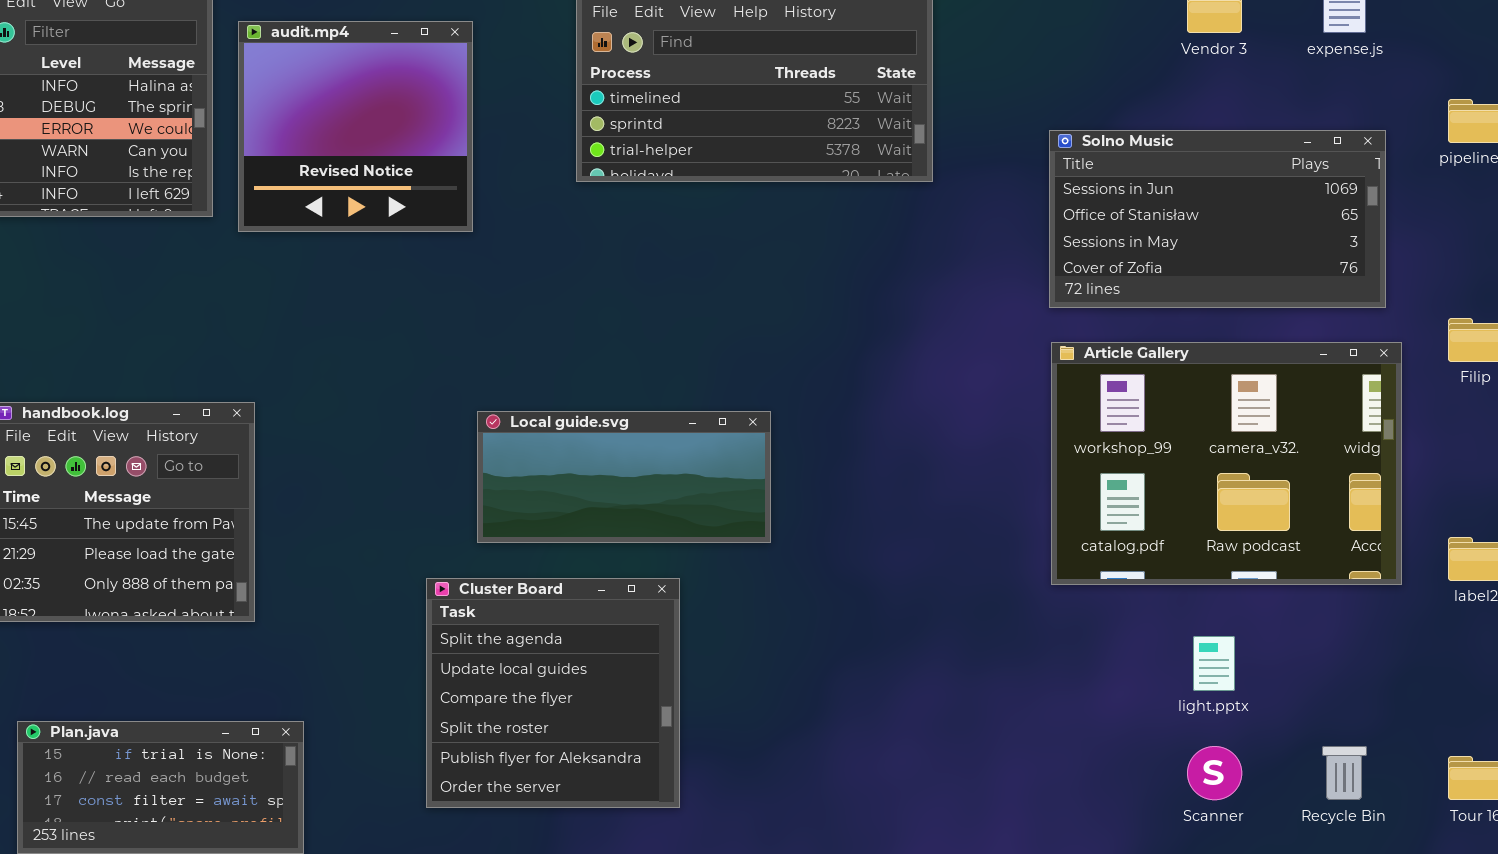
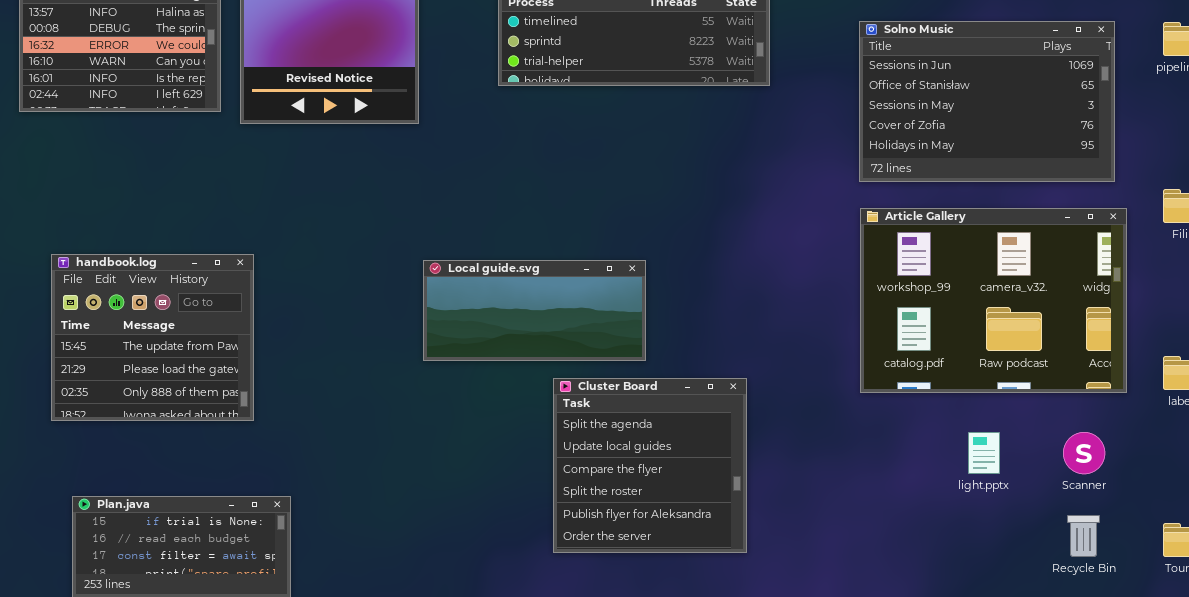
Solno Music: [1049,130,1386,308] -> [859,21,1115,182], resized
Cluster Board: [426,578,680,808] -> [553,378,747,553], moved
Scanner: [1187,746,1242,800] -> [1063,432,1105,474], moved

